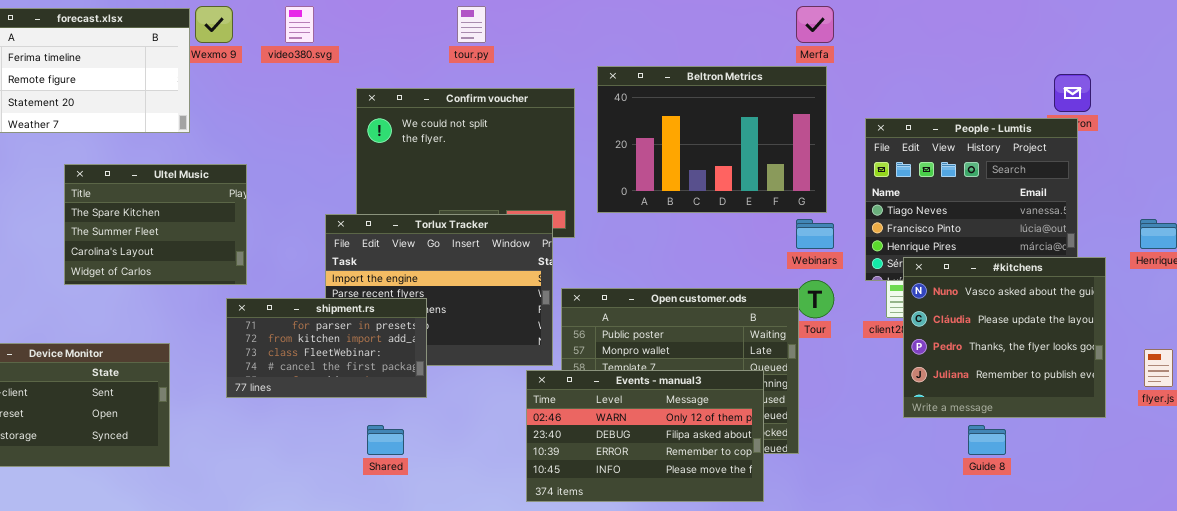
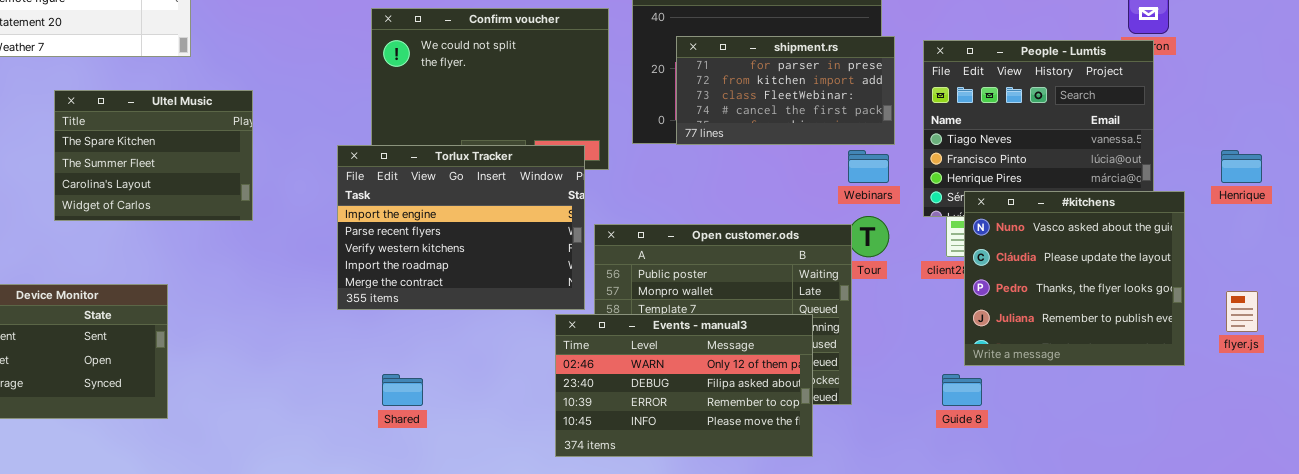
shipment.rs: [226,298,427,398] -> [676,36,895,145], moved
Guide 8: [968,425,1006,455] -> [942,374,982,406], moved

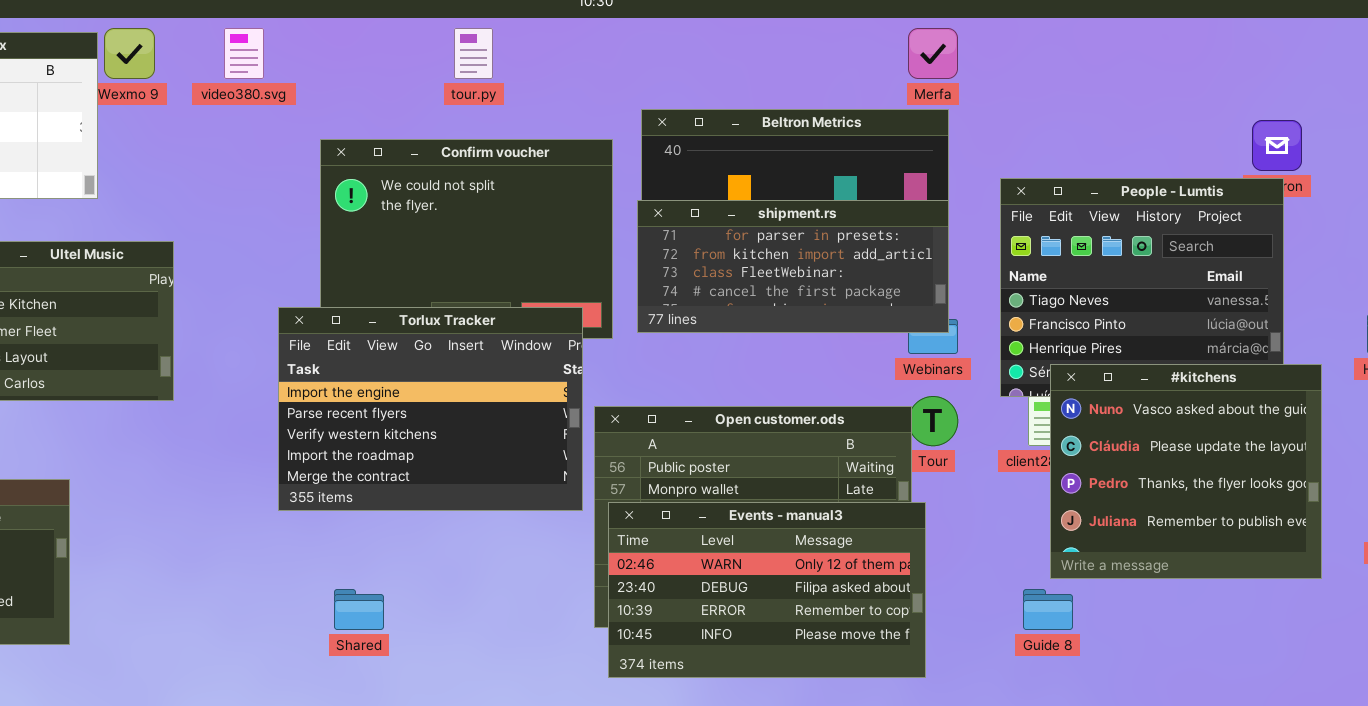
shipment.rs: [676,36,895,145] -> [637,200,949,333], moved, resized
Events - manual3: [555,314,813,457] -> [608,502,926,678], moved

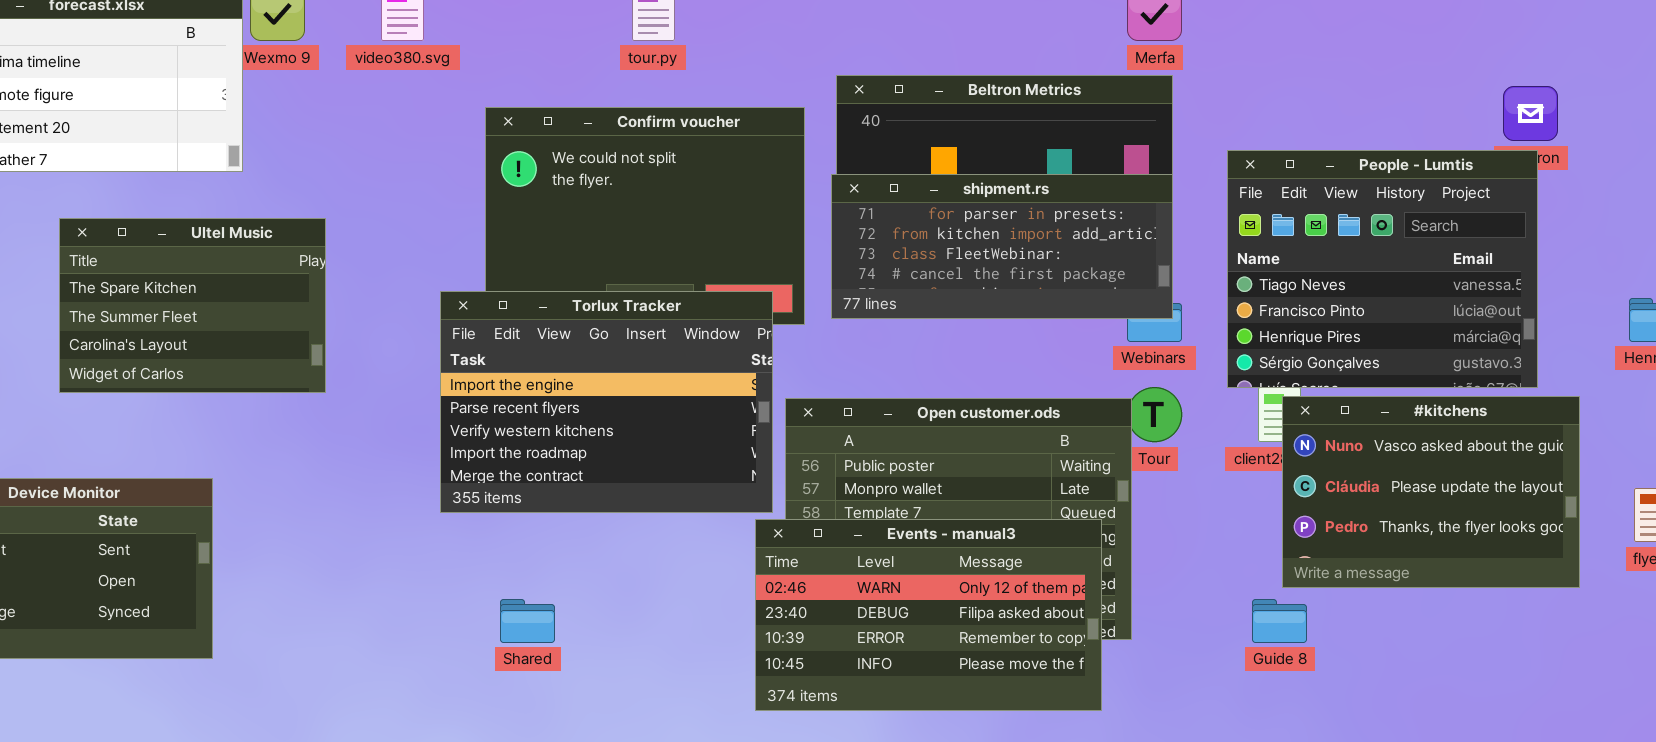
#kitchens: [1050,364,1322,579] -> [1282,396,1580,588], resized
Events - manual3: [608,502,926,678] -> [755,519,1102,711], moved

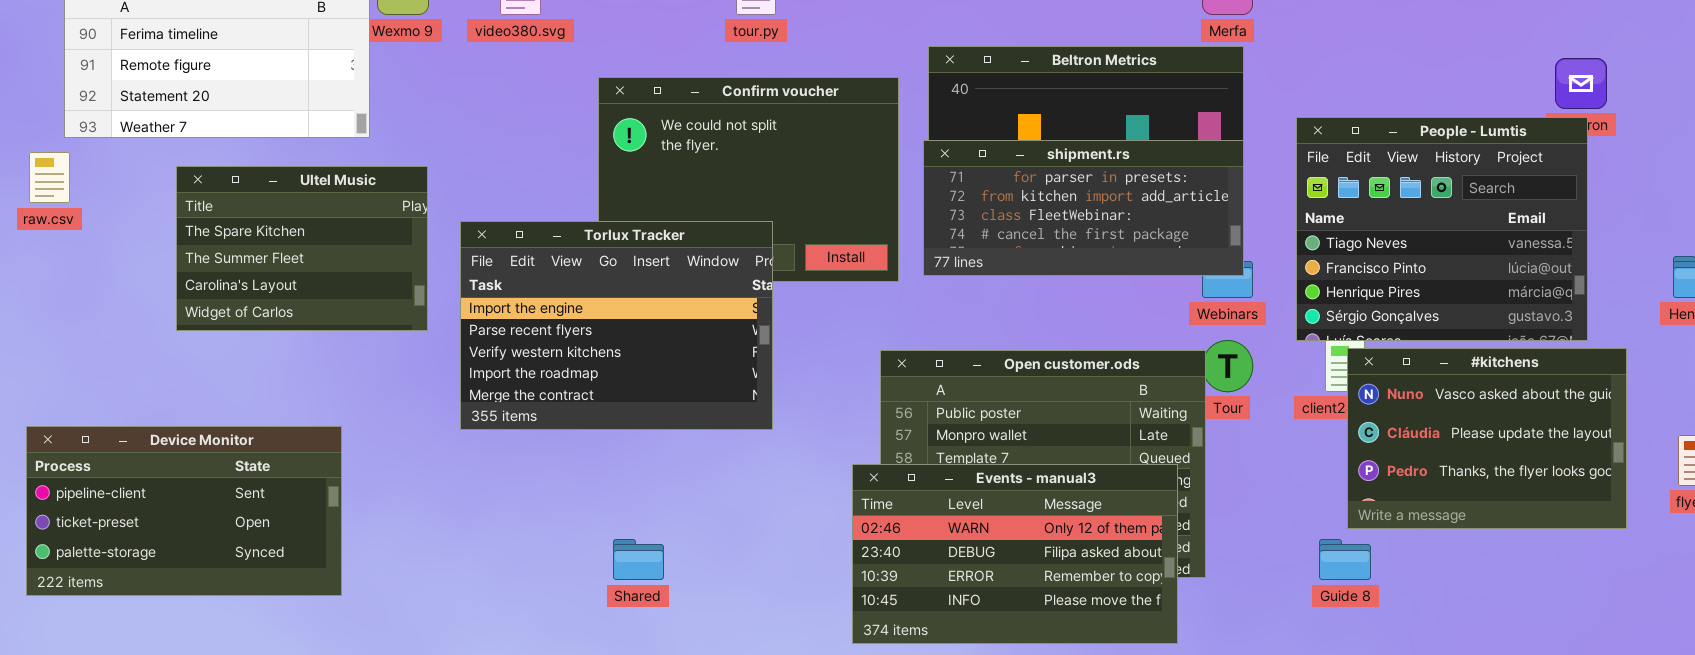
Ultel Music: [59,218,326,393] -> [176,166,428,331], moved
Torlux Tracker: [440,291,773,513] -> [460,221,773,430], moved

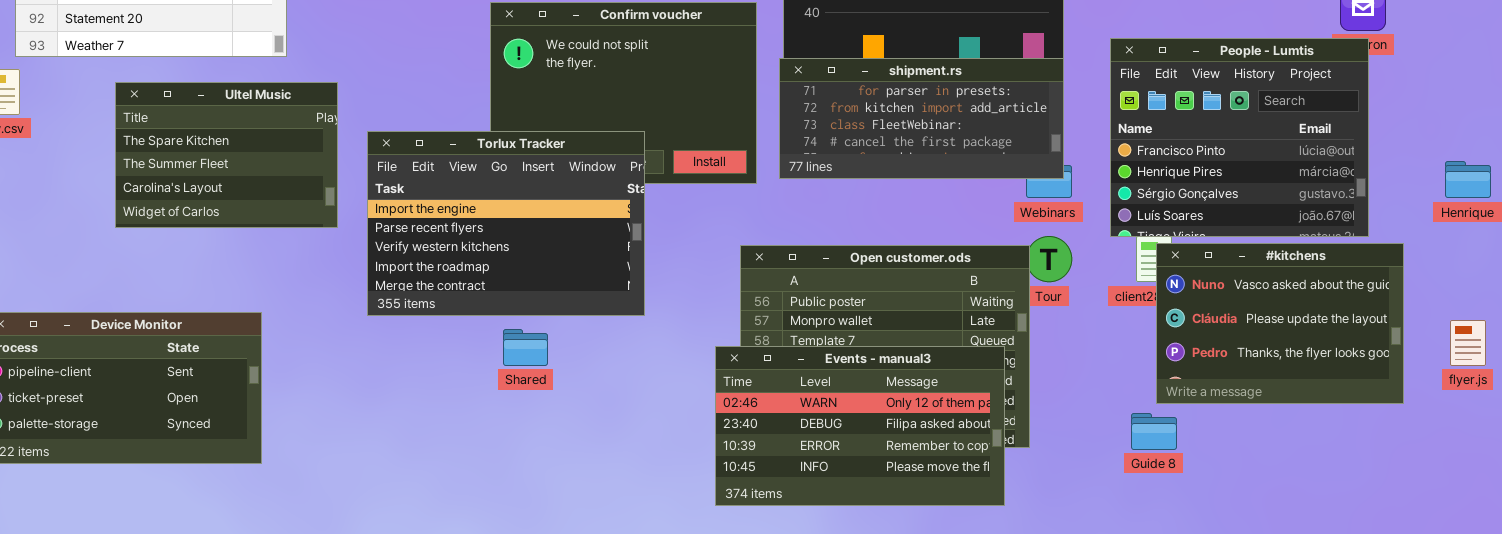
People - Lumtis: [1296,117,1588,341] -> [1110,38,1369,237], scrolled down 1 row
Shared: [613,539,664,580] -> [503,329,548,366], moved

